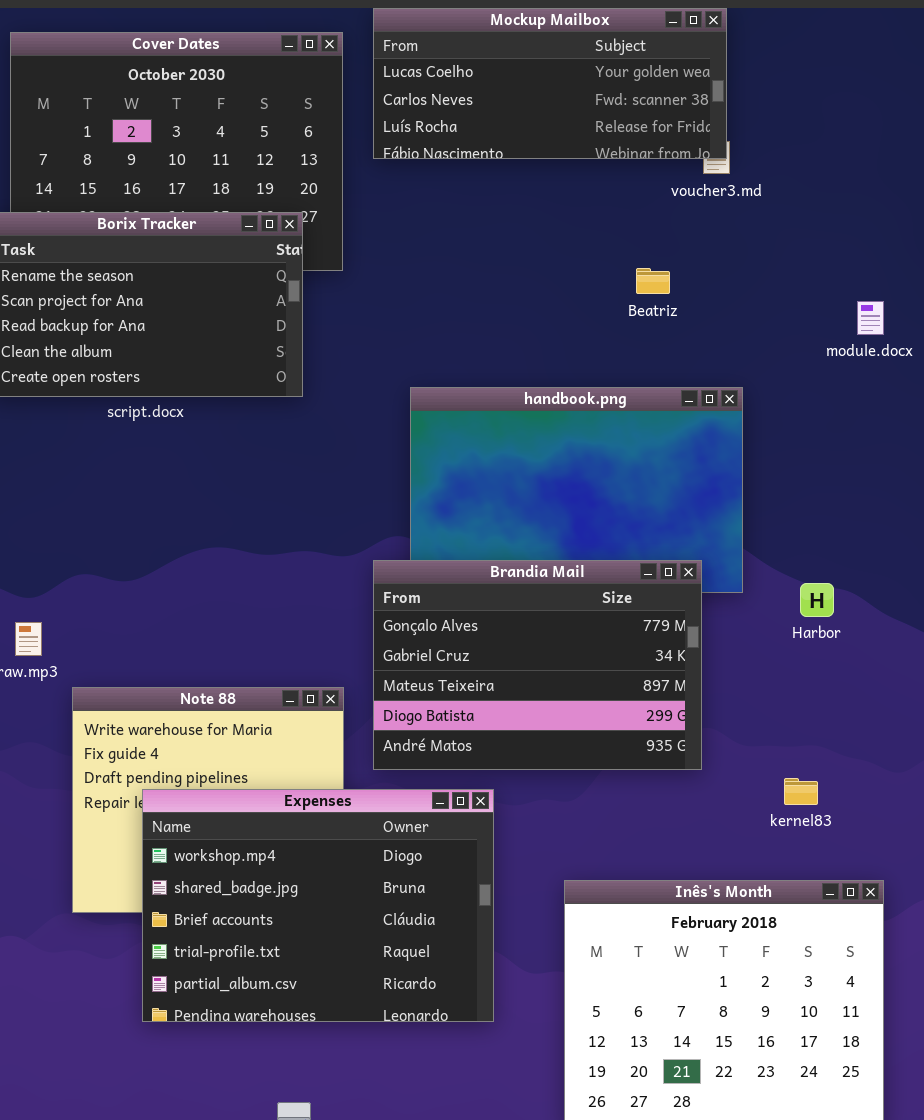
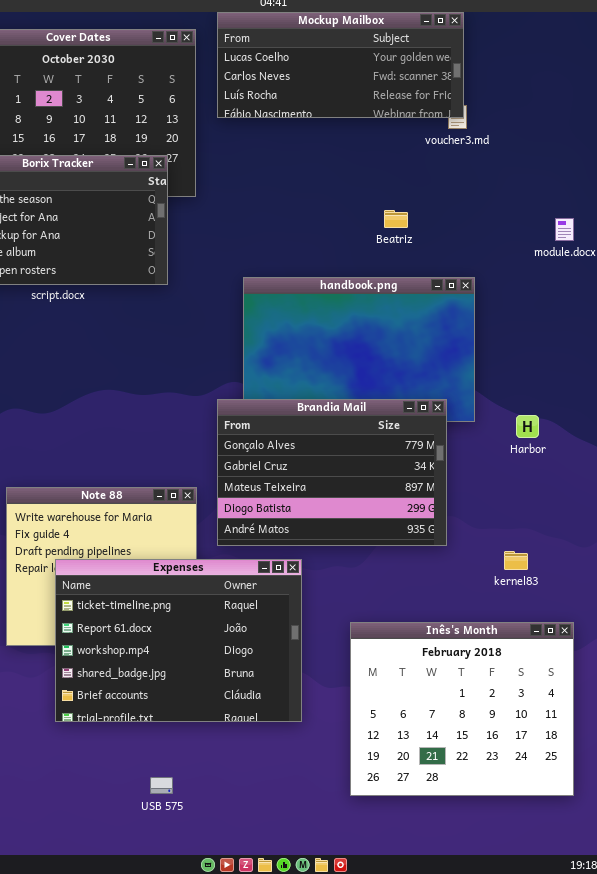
Beatriz: [636,268,670,294] -> [384,210,408,228], moved
Expenses: [142,789,494,1022] -> [55,559,302,722], scrolled up 2 rows

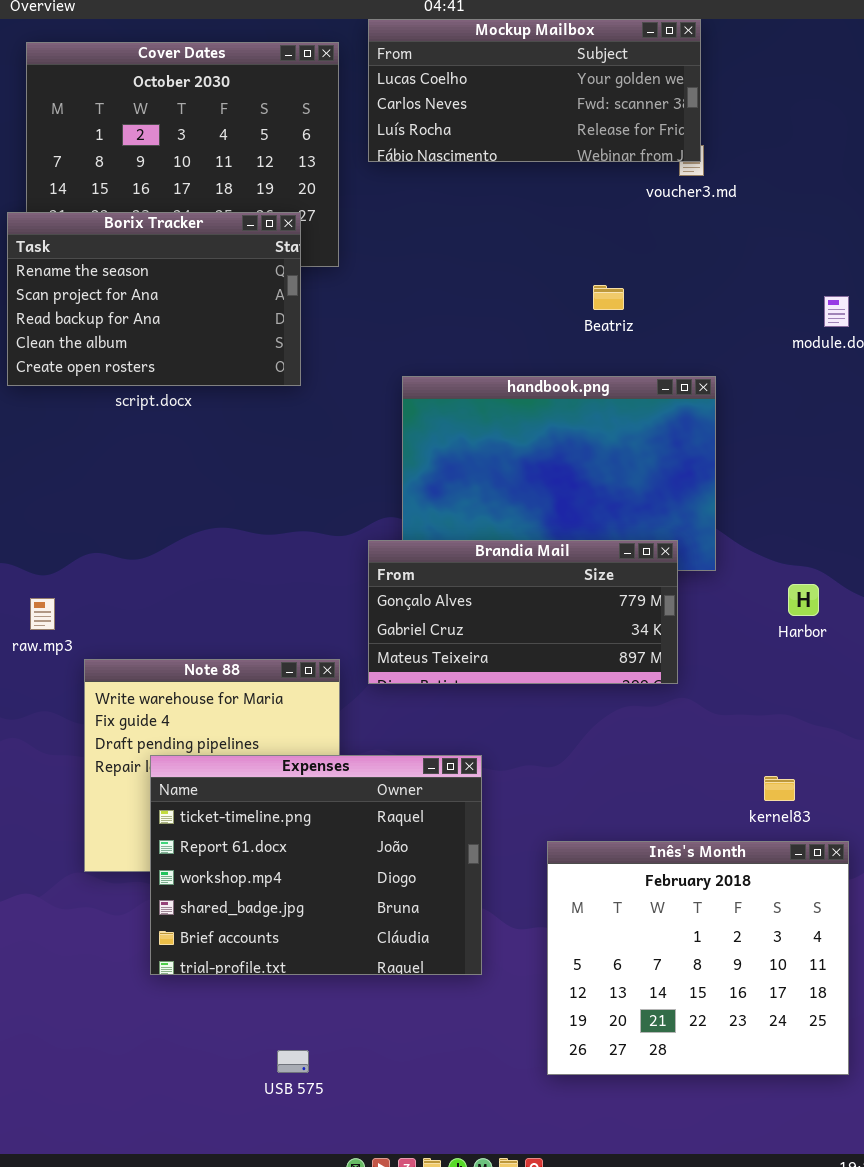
Brandia Mail: [217,399,447,546] -> [368,540,678,684], resized
Harbor: [516,415,539,438] -> [788,584,819,616], moved
kernel83: [504,551,528,570] -> [764,776,795,801], moved

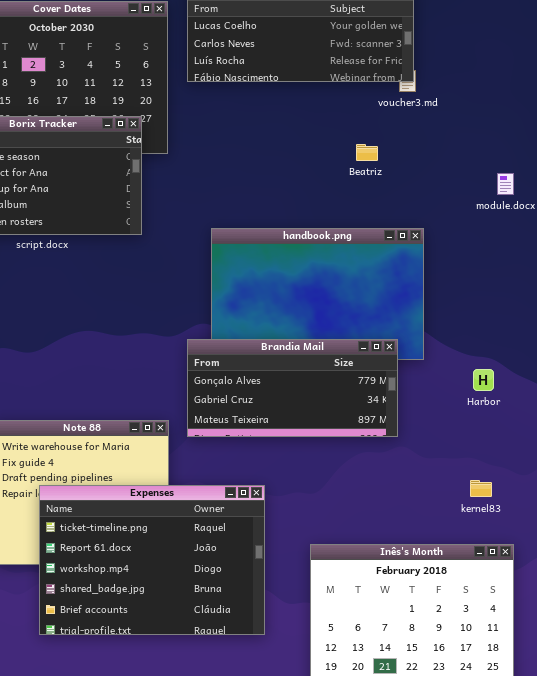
Beatriz: [593,285,624,310] -> [356,144,378,161], moved
kernel83: [764,776,795,801] -> [470,480,492,497], moved

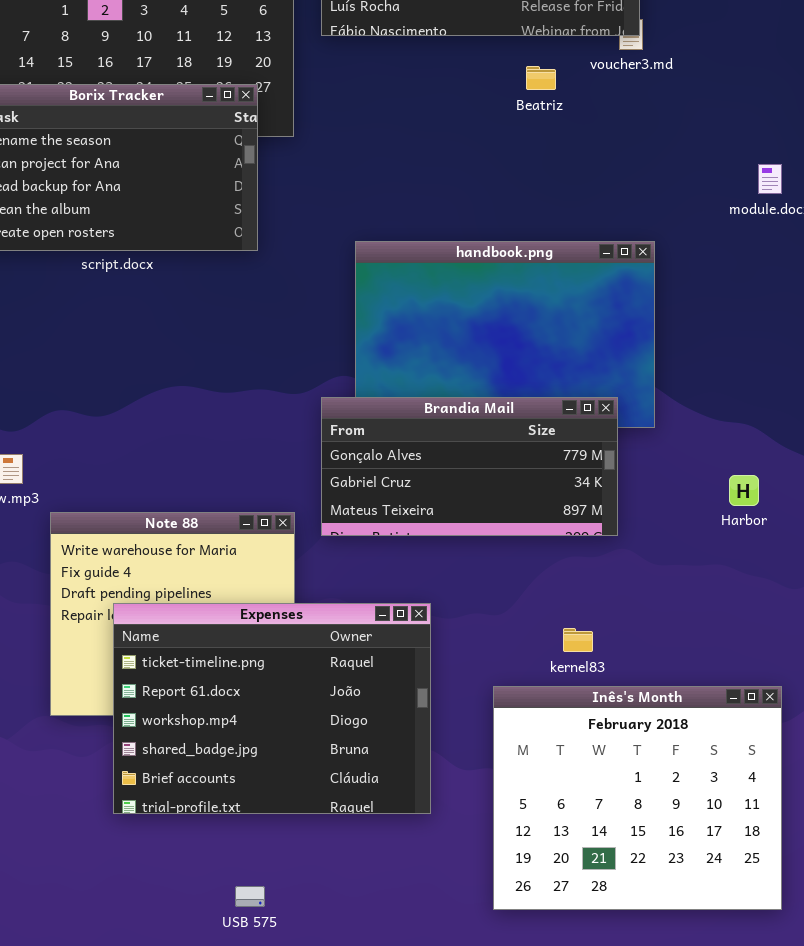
Beatriz: [356,144,378,161] -> [526,66,556,90], moved
Harbor: [473,369,494,391] -> [729,475,759,506], moved
kernel83: [470,480,492,497] -> [563,628,593,652], moved

